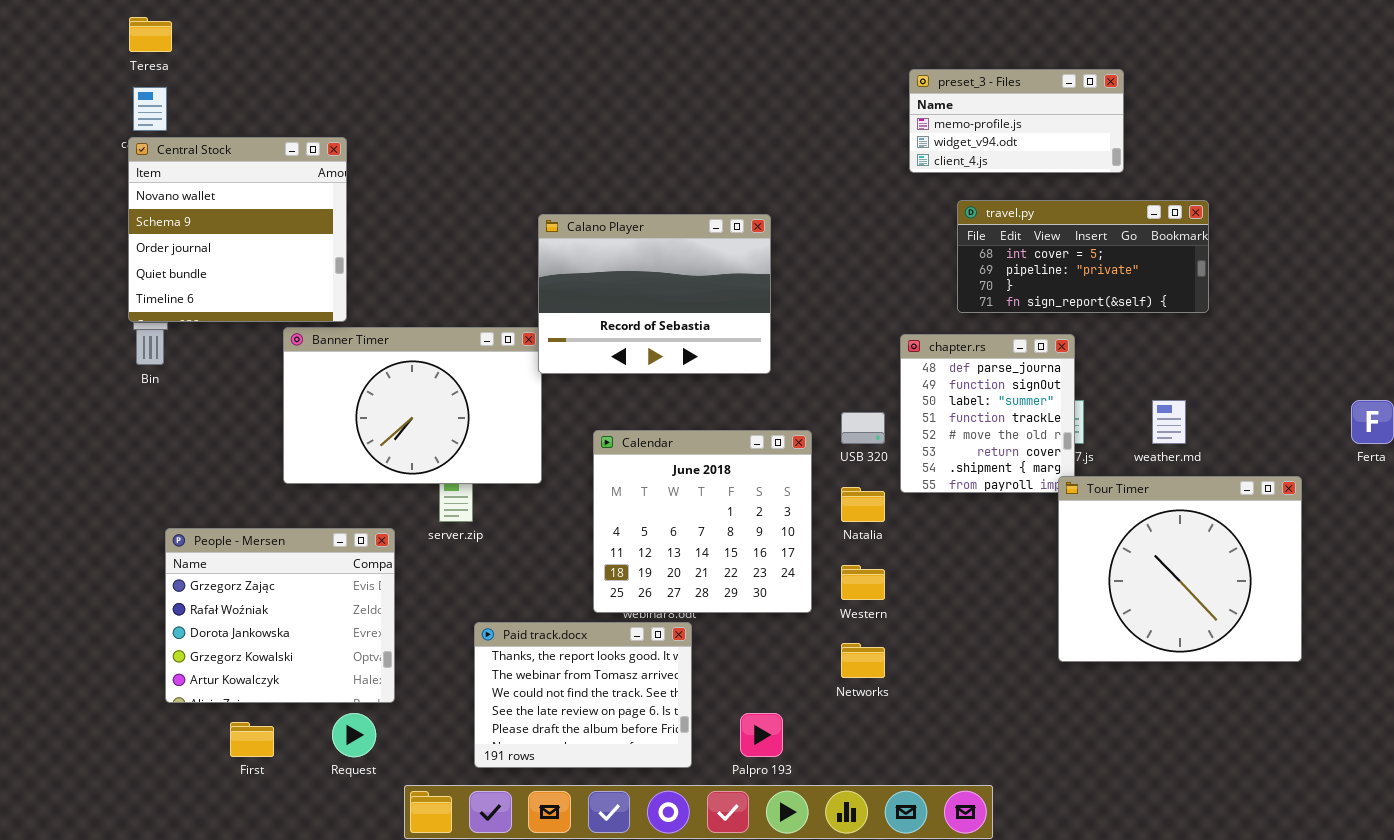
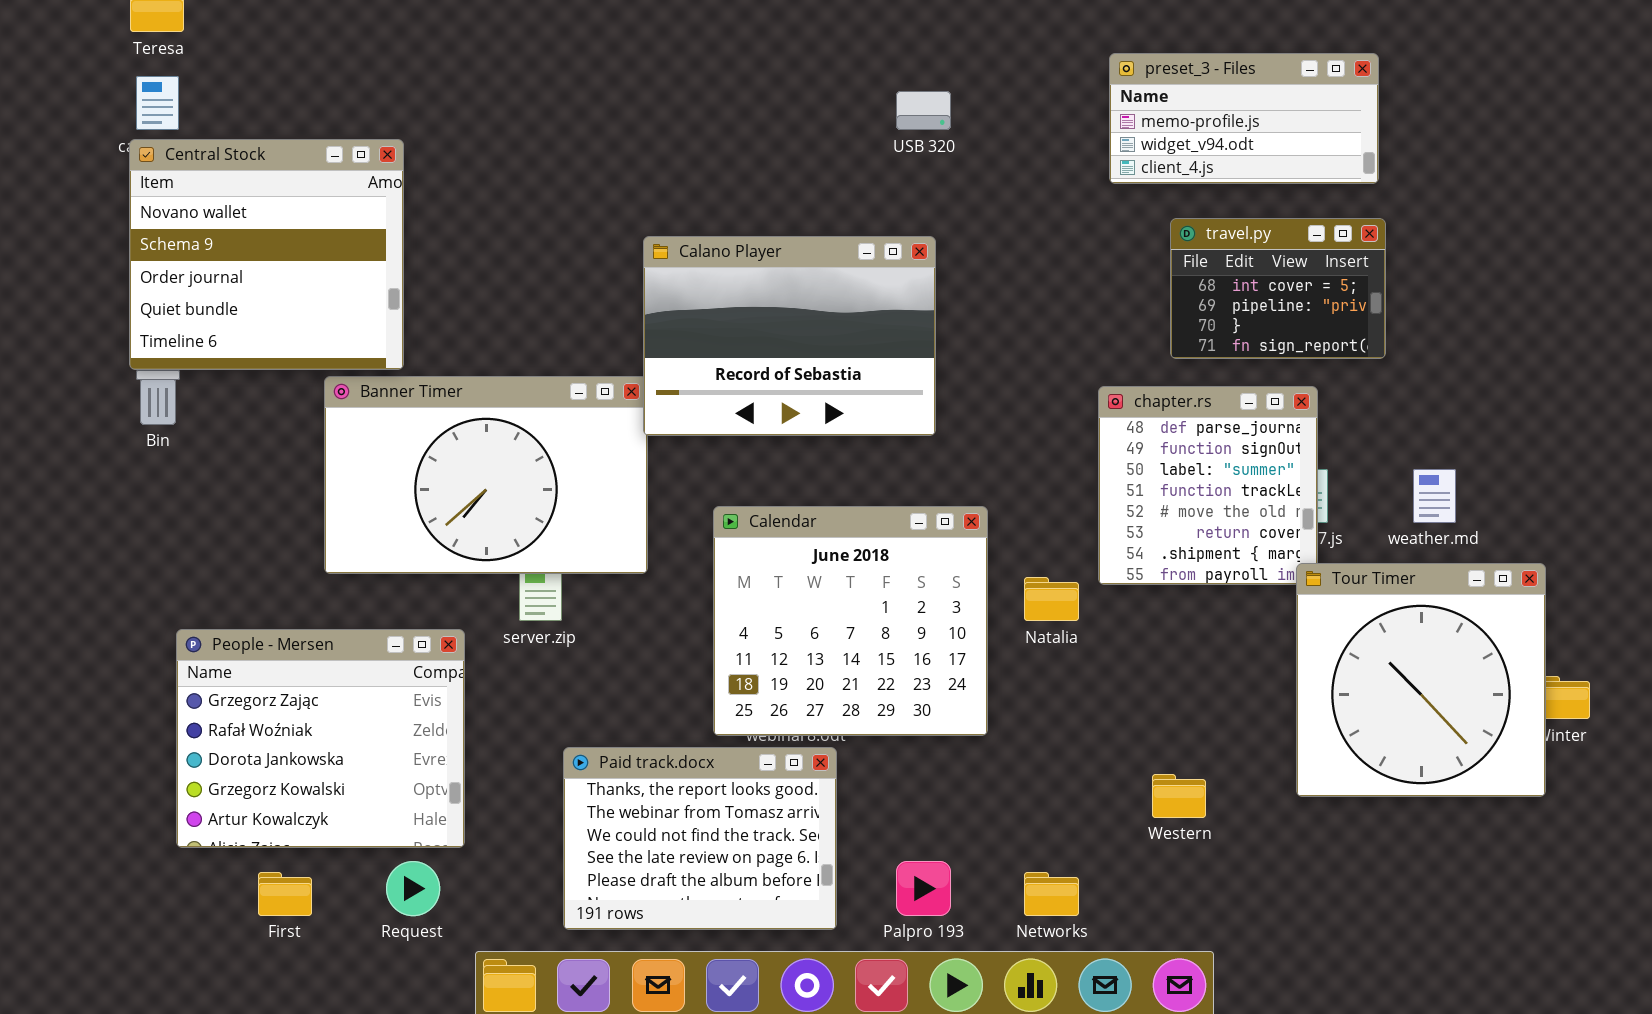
travel.py: [957,200,1209,313] -> [1170,218,1386,359], resized
USB 320: [841,412,885,444] -> [896,91,951,130], moved
Tour Timer: [1058,476,1302,662] -> [1296,563,1546,797], resized
Western: [841,565,885,600] -> [1152,774,1206,818], moved
Networks: [841,643,885,678] -> [1024,872,1079,916], moved

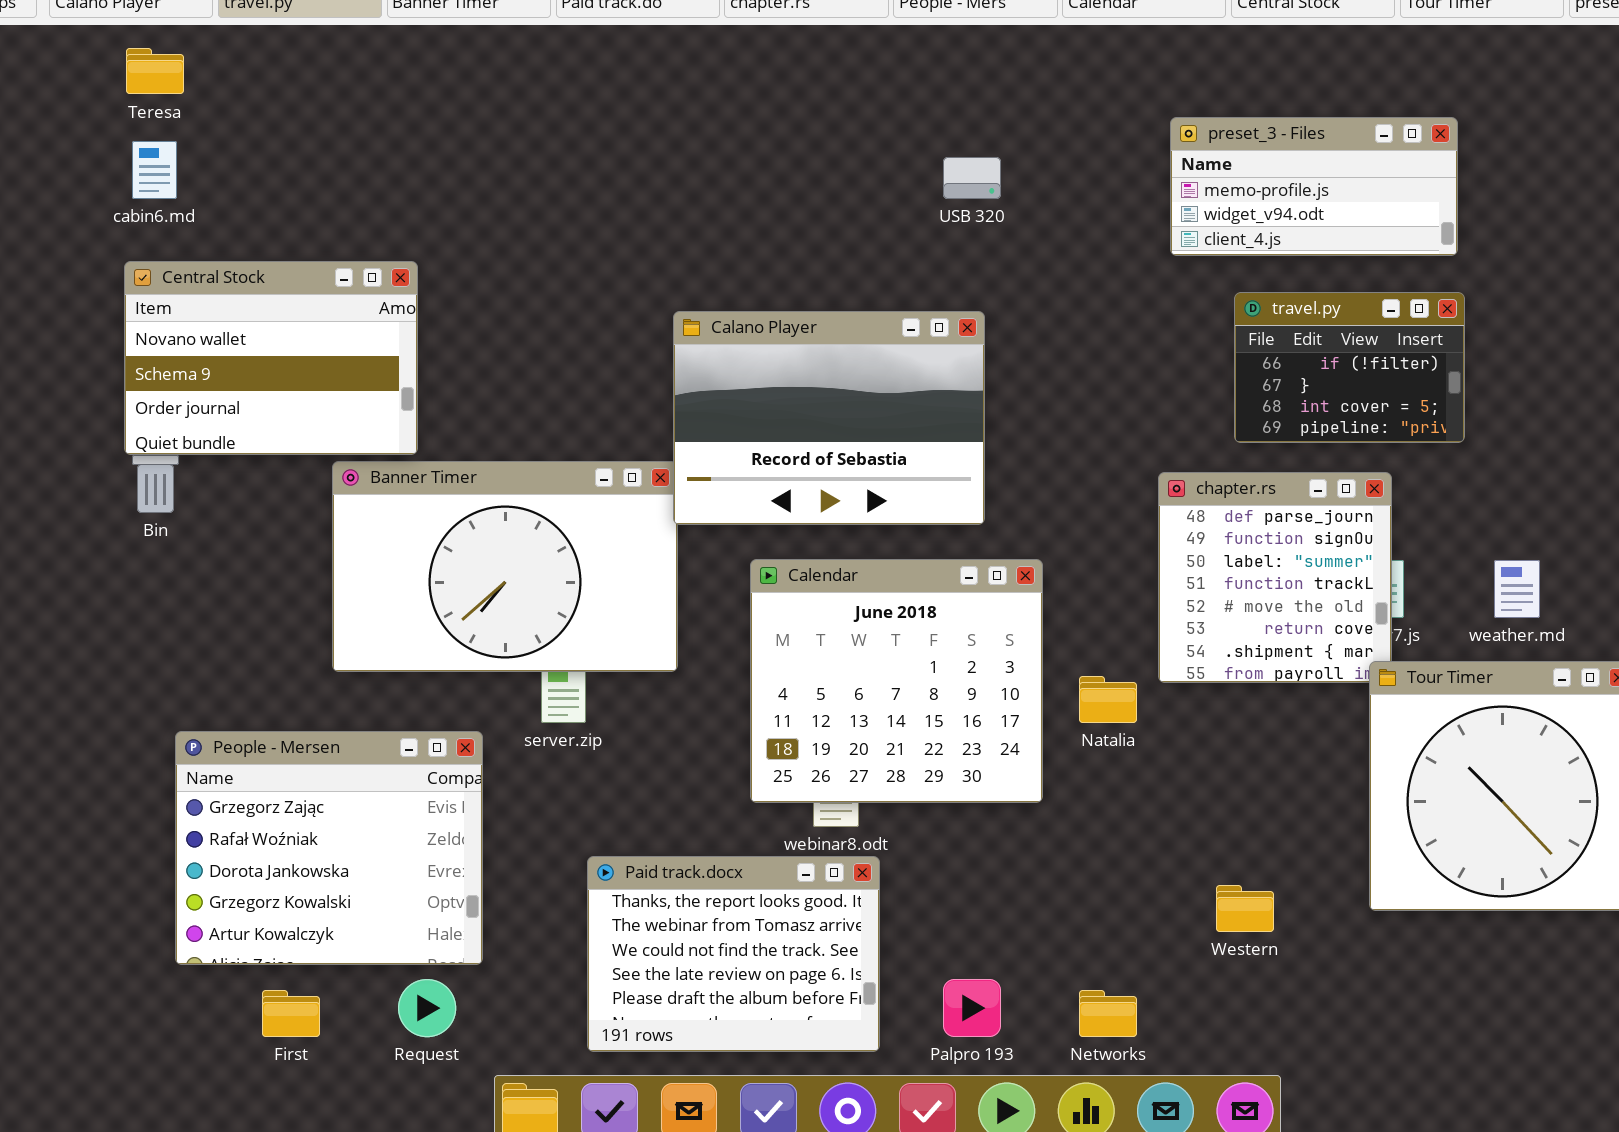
Central Stock: [129,139,404,370] -> [124,261,418,455], resized
travel.py: [1170,218,1386,359] -> [1234,292,1465,443], scrolled up 2 rows
Calendar: [713,506,988,736] -> [750,559,1043,803], moved

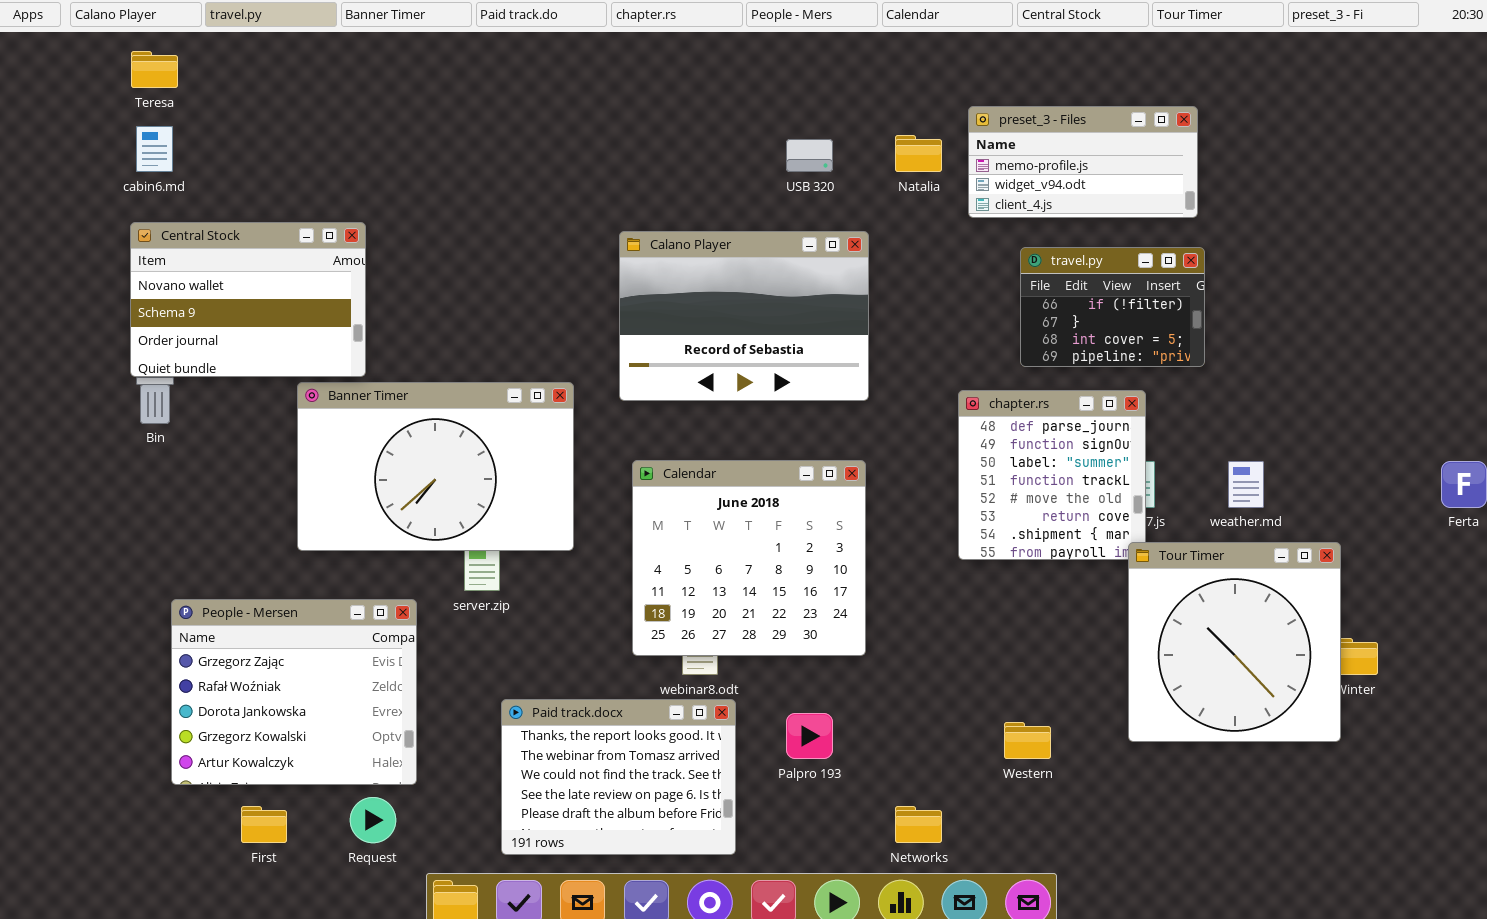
Calano Player: [673,311,985,525] -> [619,231,869,401], moved
Natalia: [1079,676,1137,723] -> [895,135,942,172], moved
Palpro 193: [943,979,1001,1037] -> [786,713,833,759], moved

